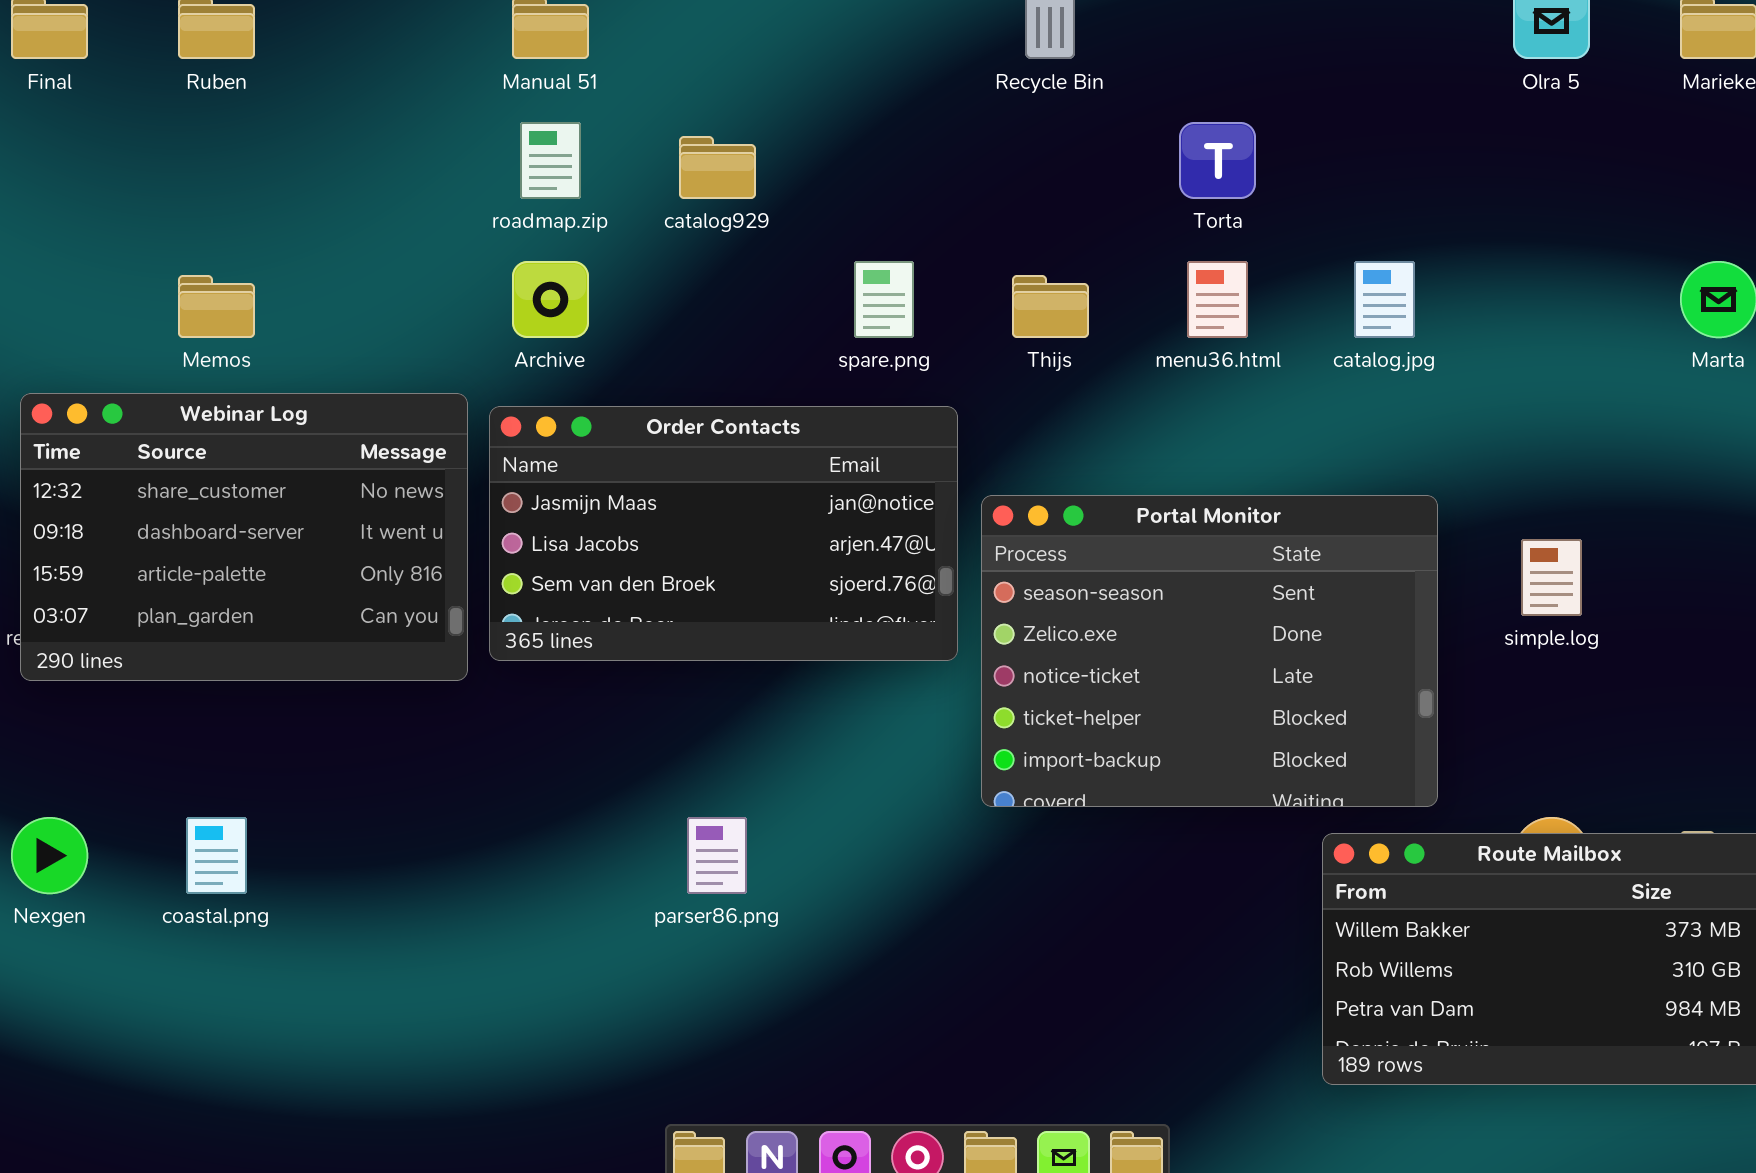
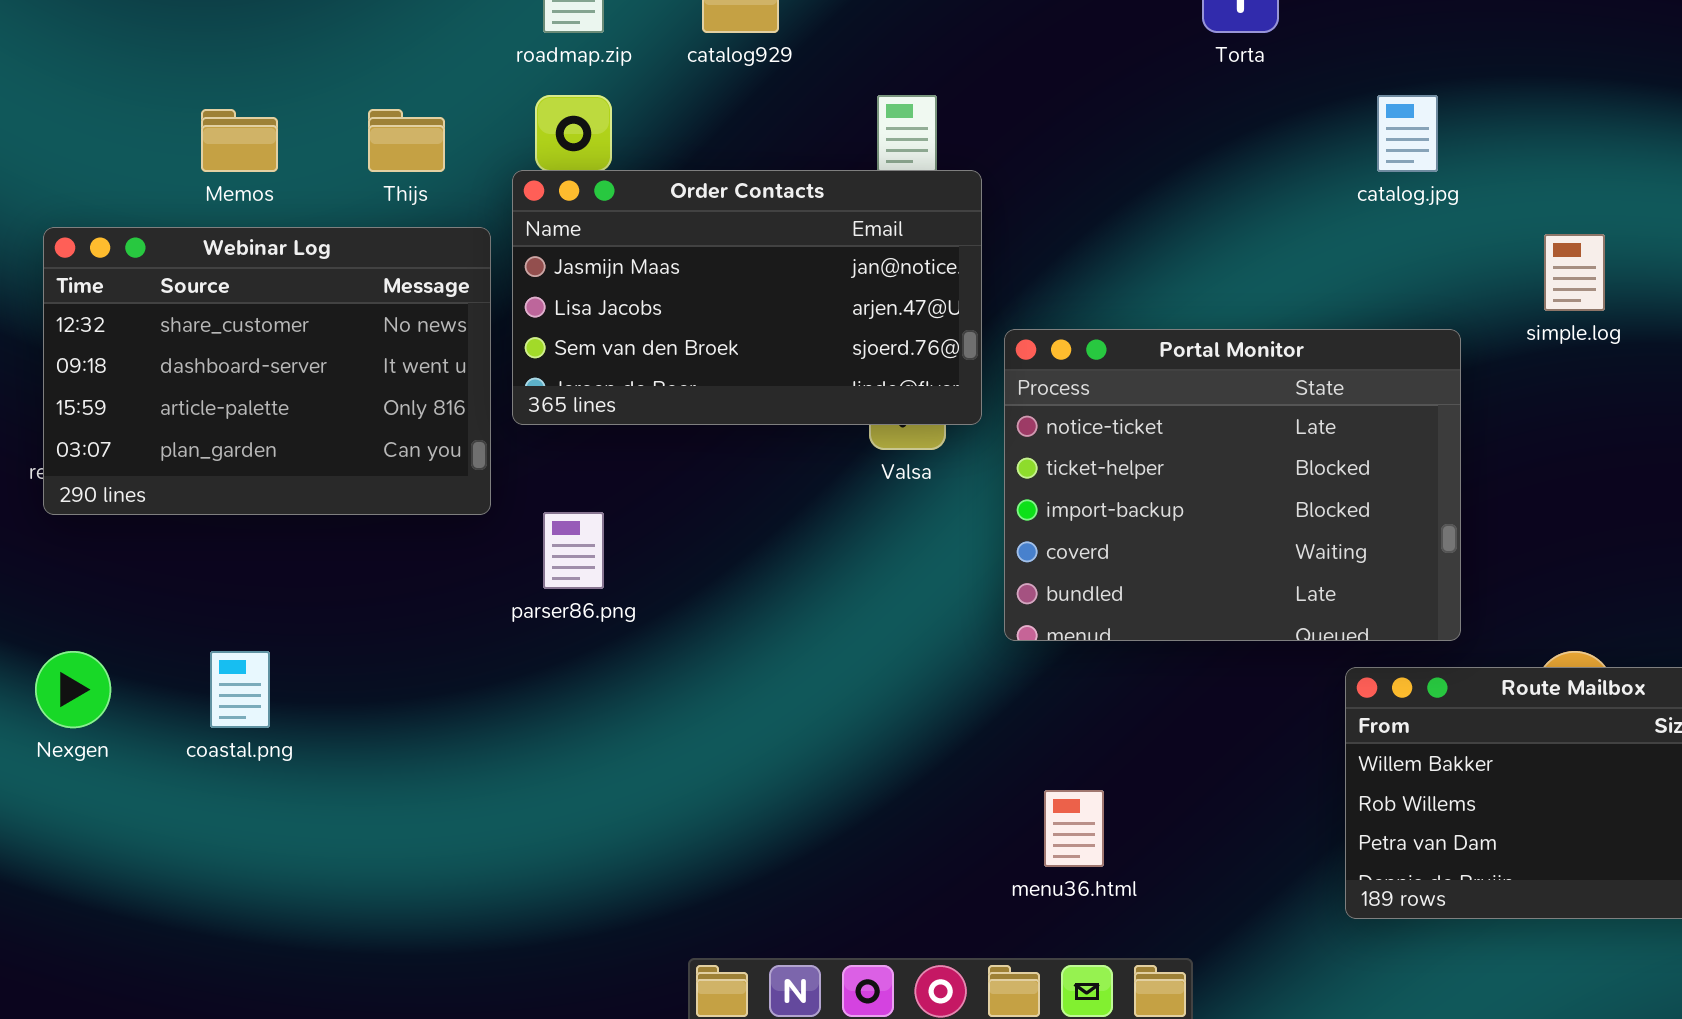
menu36.html: [1187,261,1248,338] -> [1044,790,1104,867], moved
Thijs: [1012,275,1089,338] -> [368,109,445,172], moved
Order Contacts: [489,406,958,661] -> [512,170,982,425], moved
Portal Monitor: [981,495,1438,807] -> [1004,329,1461,641], scrolled down 2 rows
simple.log: [1521,539,1582,616] -> [1544,234,1605,311], moved
parser86.png: [687,817,747,894] -> [543,512,604,589], moved

